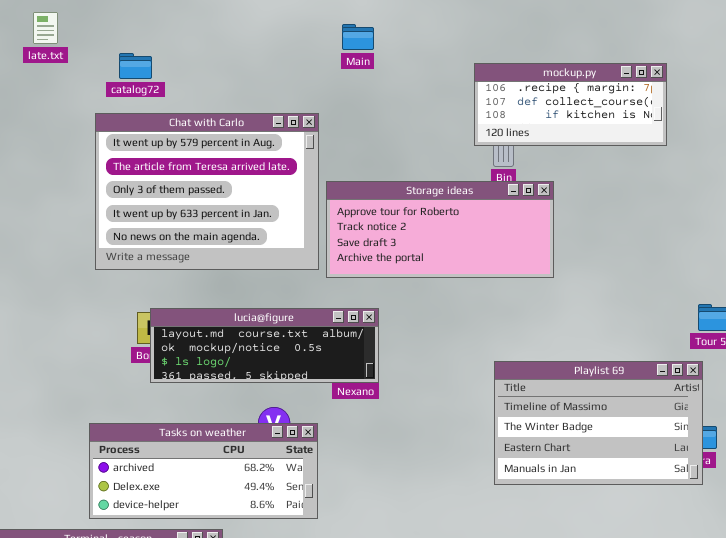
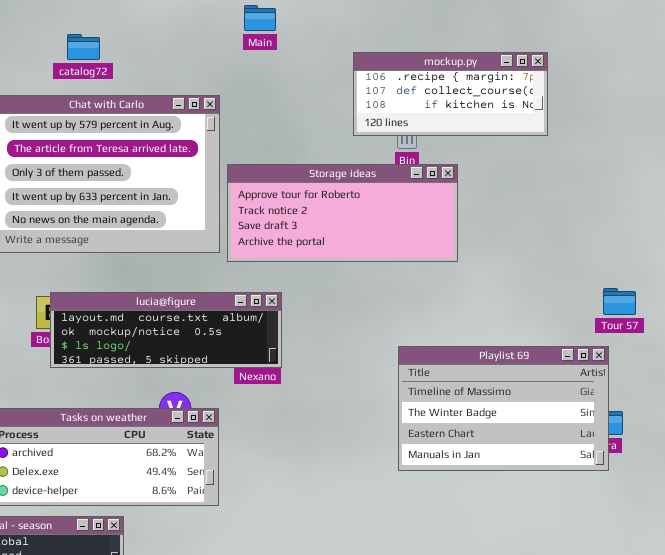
catalog72: [119,53,152,79] -> [67,34,100,60], moved
mockup.py: [474,63,667,146] -> [353,52,548,136], moved

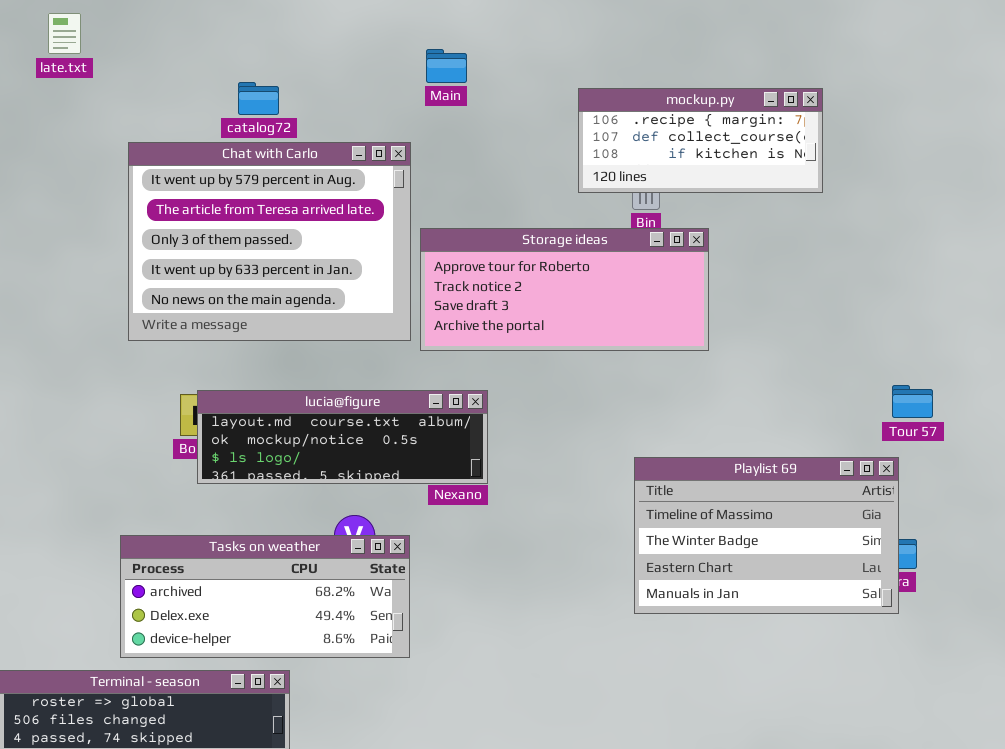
Main: [244,5,276,31] -> [426,49,467,83], moved
catalog72: [67,34,100,60] -> [238,82,279,115], moved

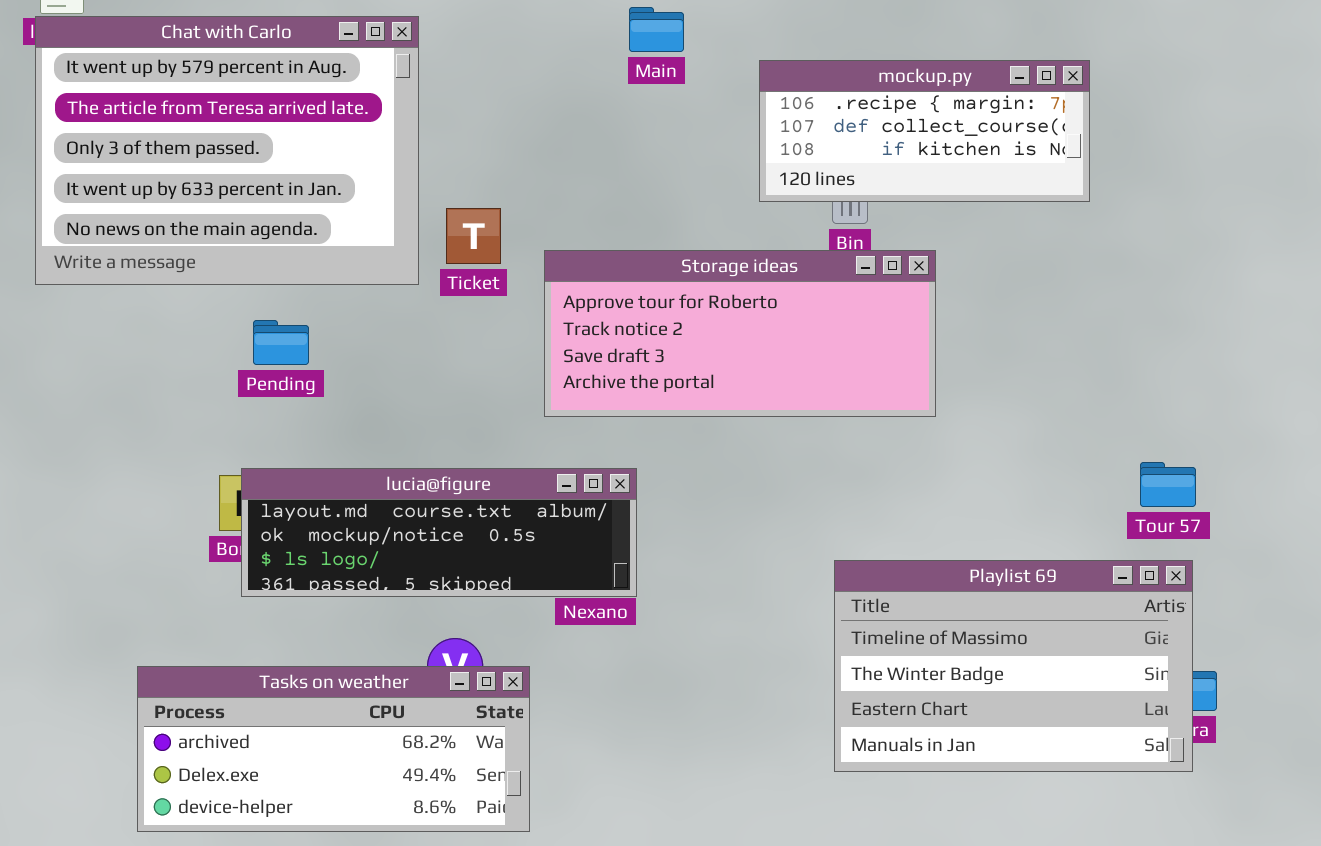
Main: [426,49,467,83] -> [629,7,684,52], moved
Chat with Carlo: [128,142,411,341] -> [35,16,419,285], moved
Tour 57: [892,385,933,418] -> [1140,462,1196,507], moved

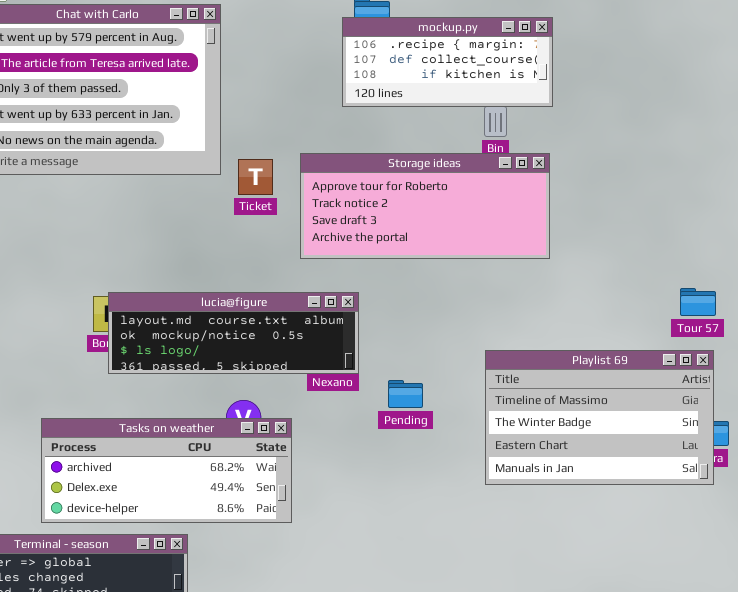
mockup.py: [759,60,1090,202] -> [342,17,553,107], moved
Ticket: [446,208,501,264] -> [238,159,273,195], moved
Pending: [253,320,309,365] -> [388,380,423,408], moved

